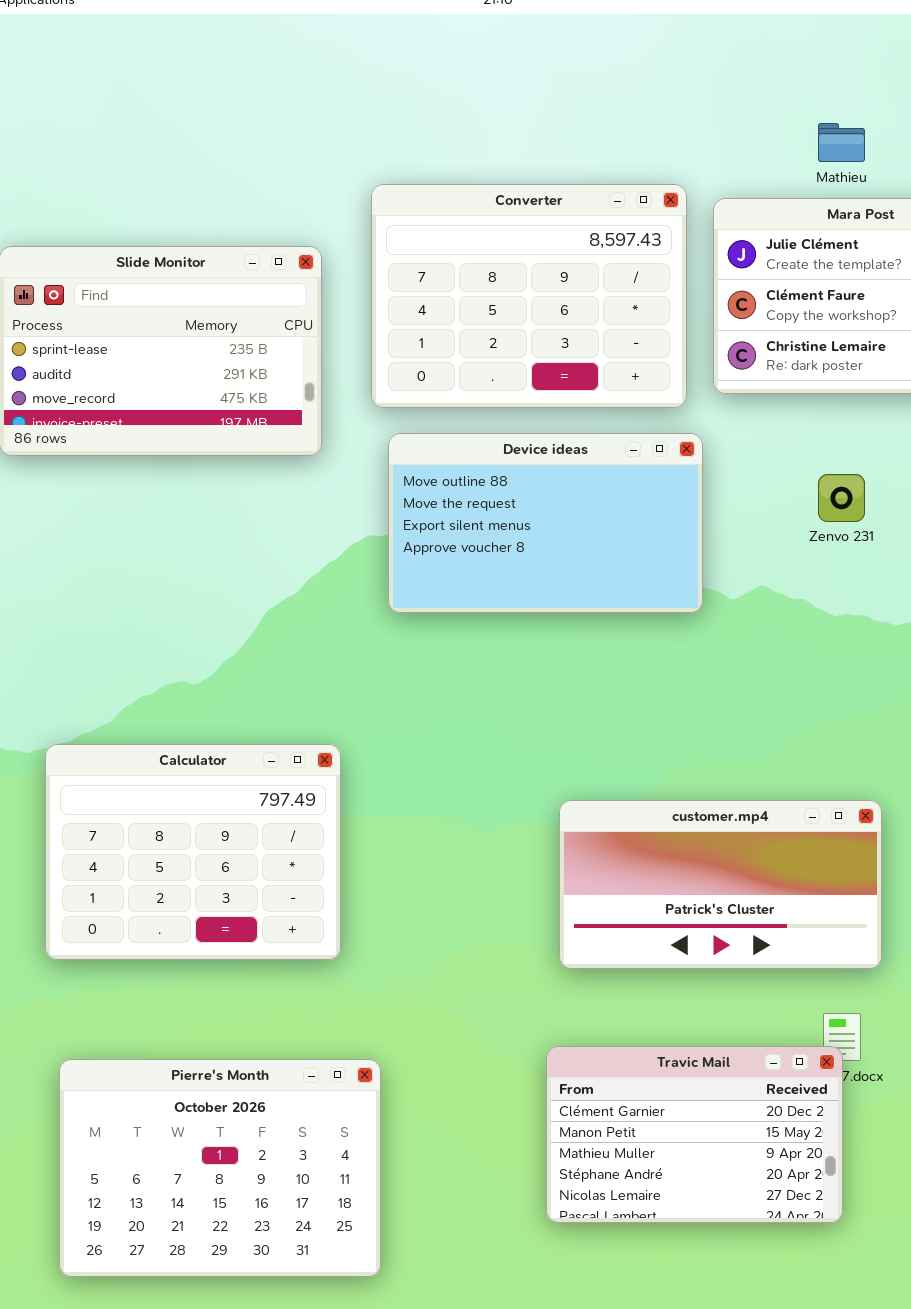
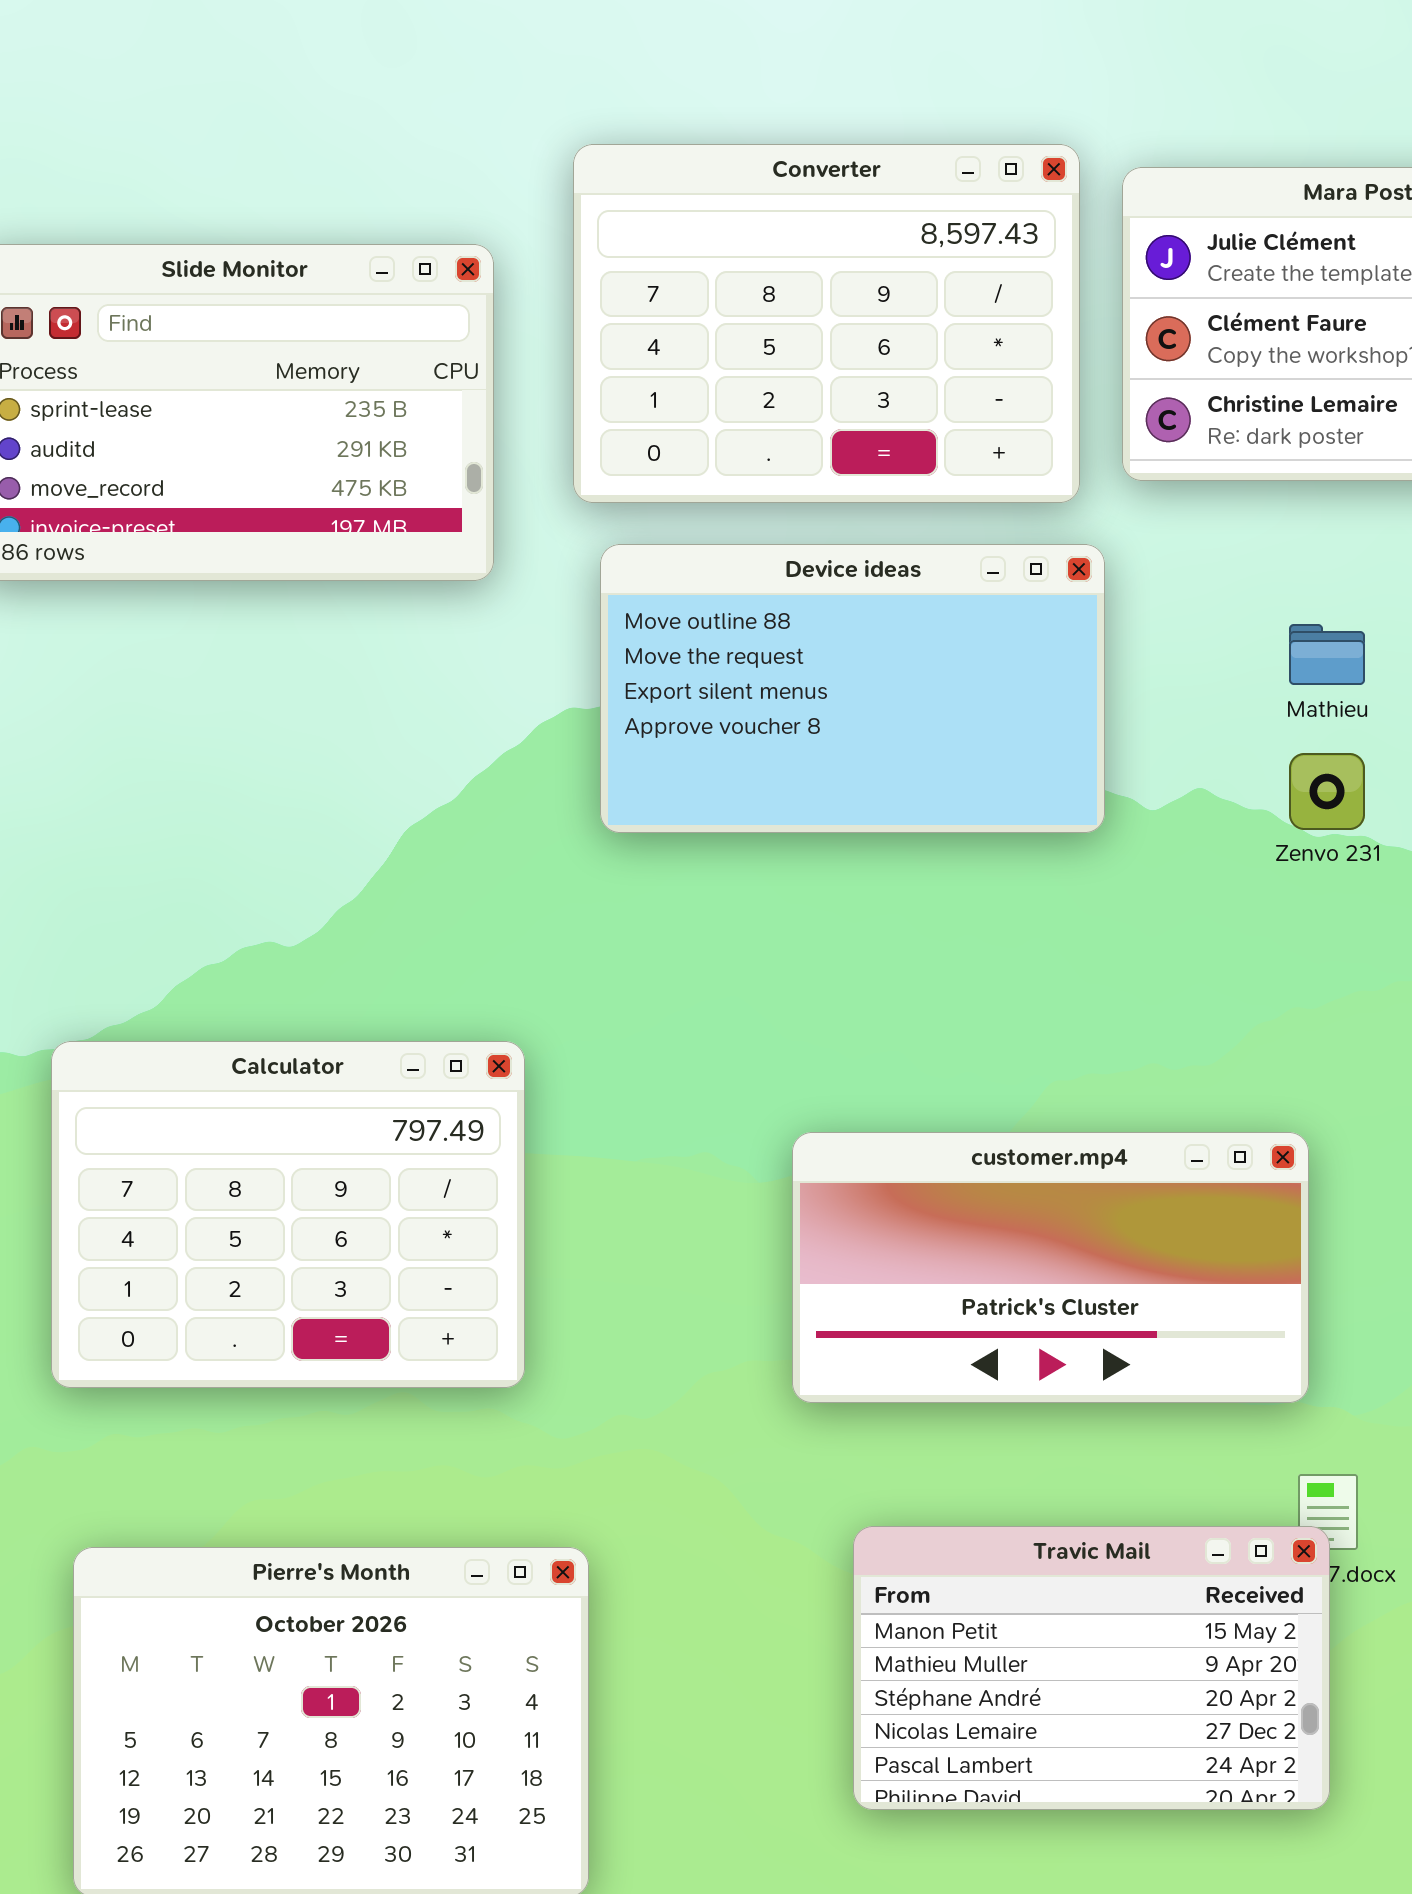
Mathieu: [818,123,865,162] -> [1289,624,1365,685], moved
Zenvo 231: [818,474,865,522] -> [1289,753,1365,830], moved
customer.mp4: [559,800,882,969] -> [792,1132,1309,1403], moved
Travic Mail: [546,1046,843,1223] -> [853,1526,1330,1810], scrolled down 1 row

